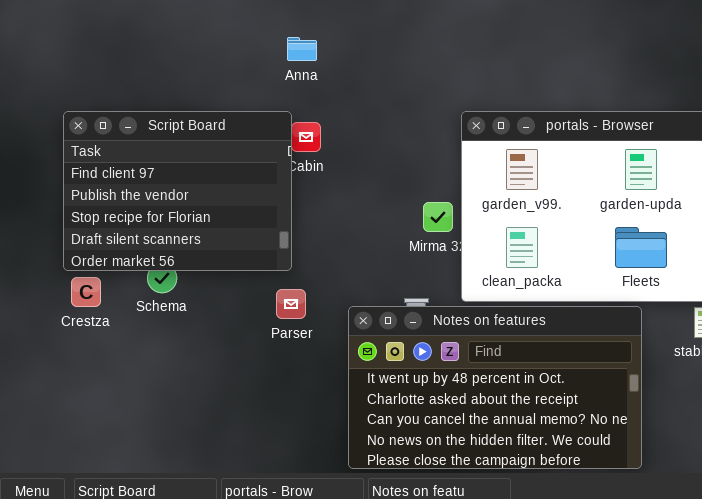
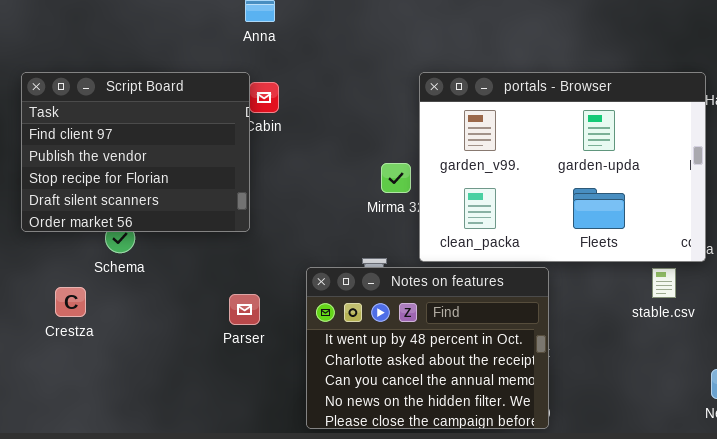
Crestza: [71,277,101,307] -> [55,287,86,317], moved
Parser: [276,289,306,319] -> [229,294,260,325], moved
Notes on features: [348,306,642,469] -> [306,267,549,429], resized

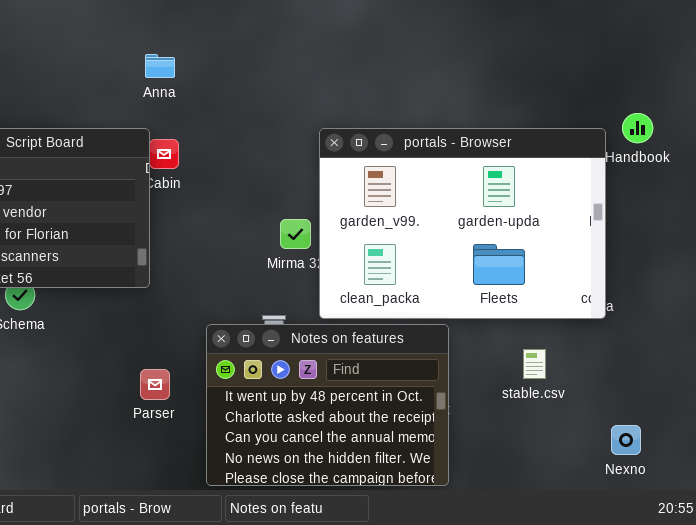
stable.csv: [652,268,676,298] -> [523,349,546,379], moved
Parser: [229,294,260,325] -> [140,369,170,400], moved

